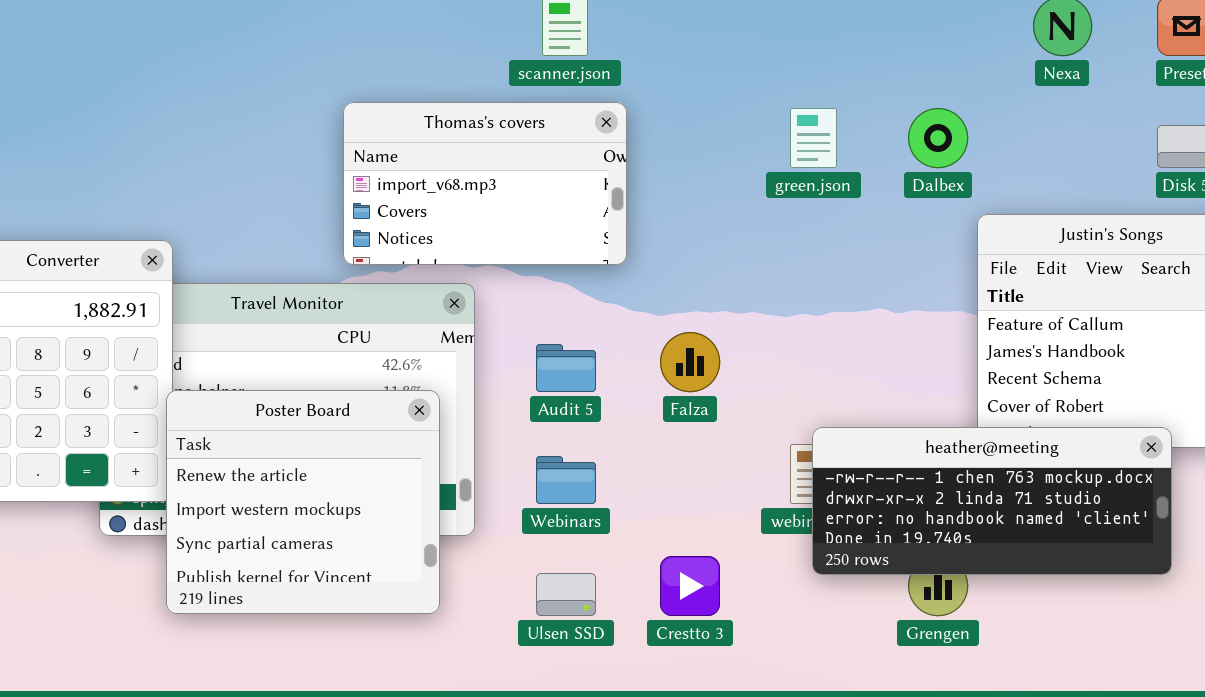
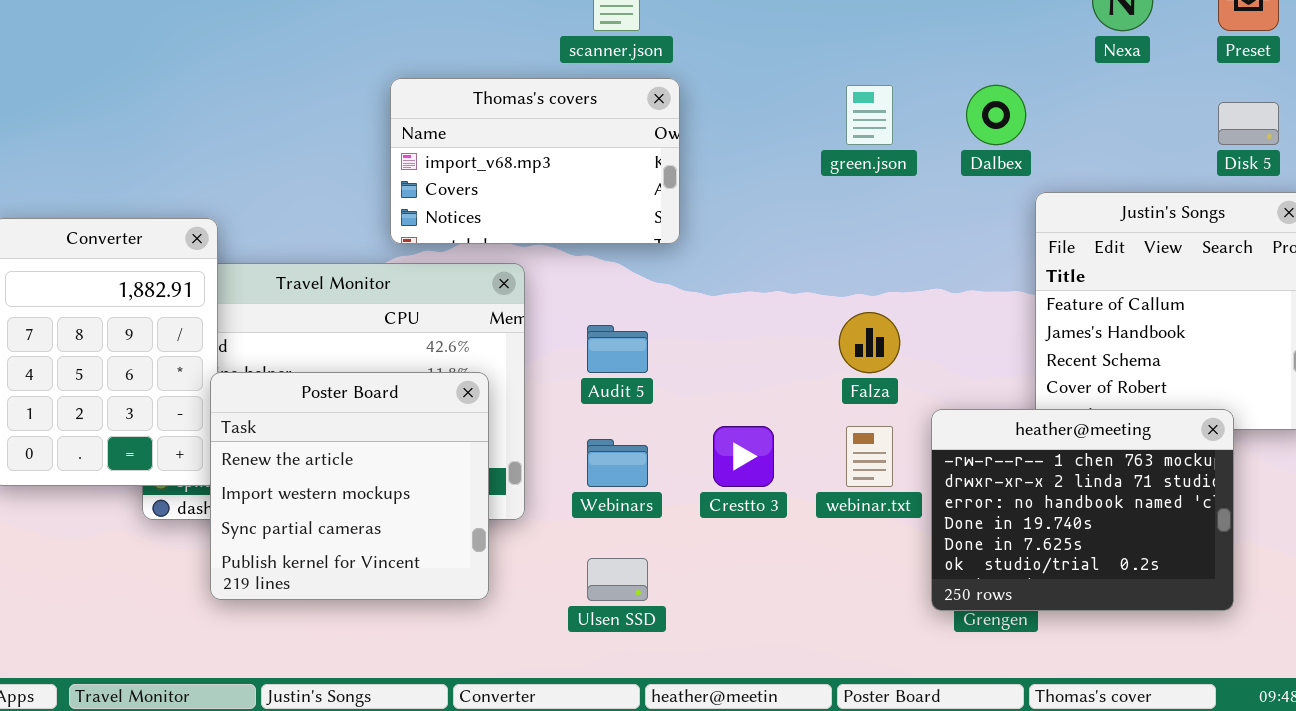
Falza: [660,332,720,392] -> [839,312,900,373], moved
heather@meeting: [812,427,1172,575] -> [931,409,1234,611], resized
Crestto 3: [660,556,720,616] -> [713,426,774,487], moved

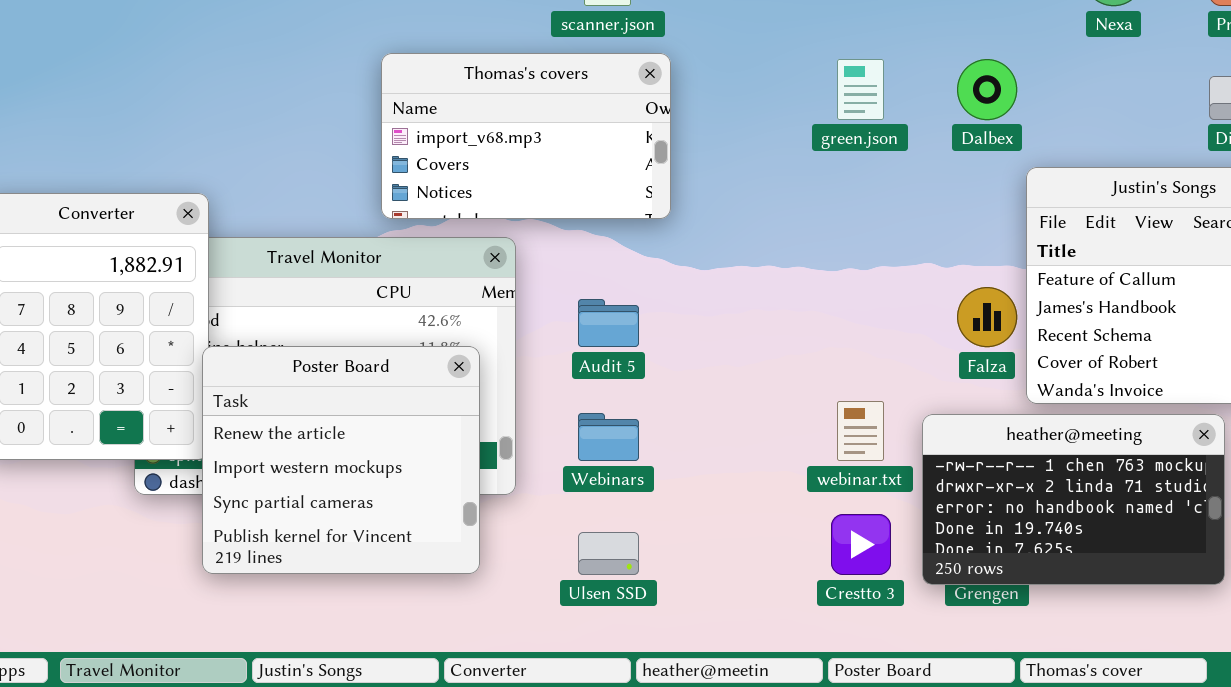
Falza: [839,312,900,373] -> [957,287,1017,347], moved
heather@meeting: [931,409,1234,611] -> [922,414,1225,585], resized
Crestto 3: [713,426,774,487] -> [831,514,891,575], moved

